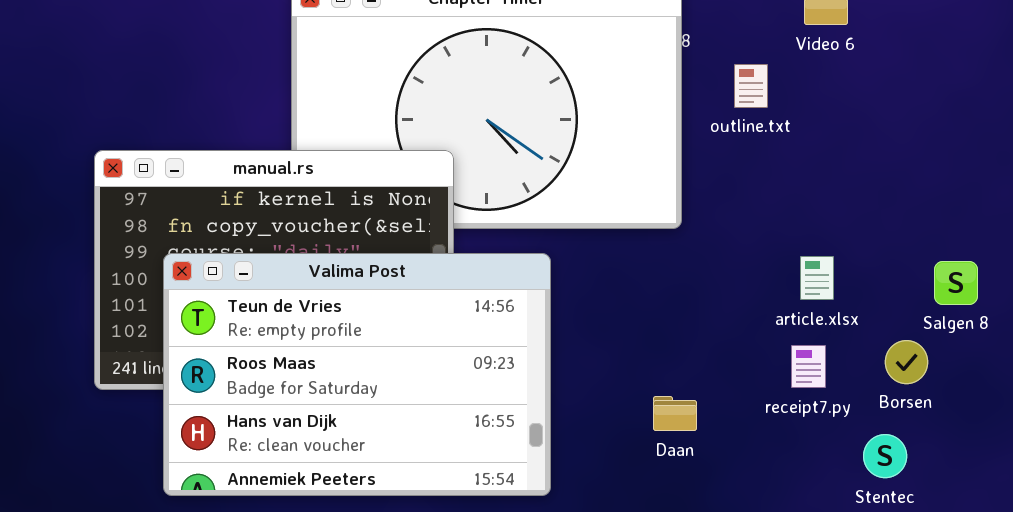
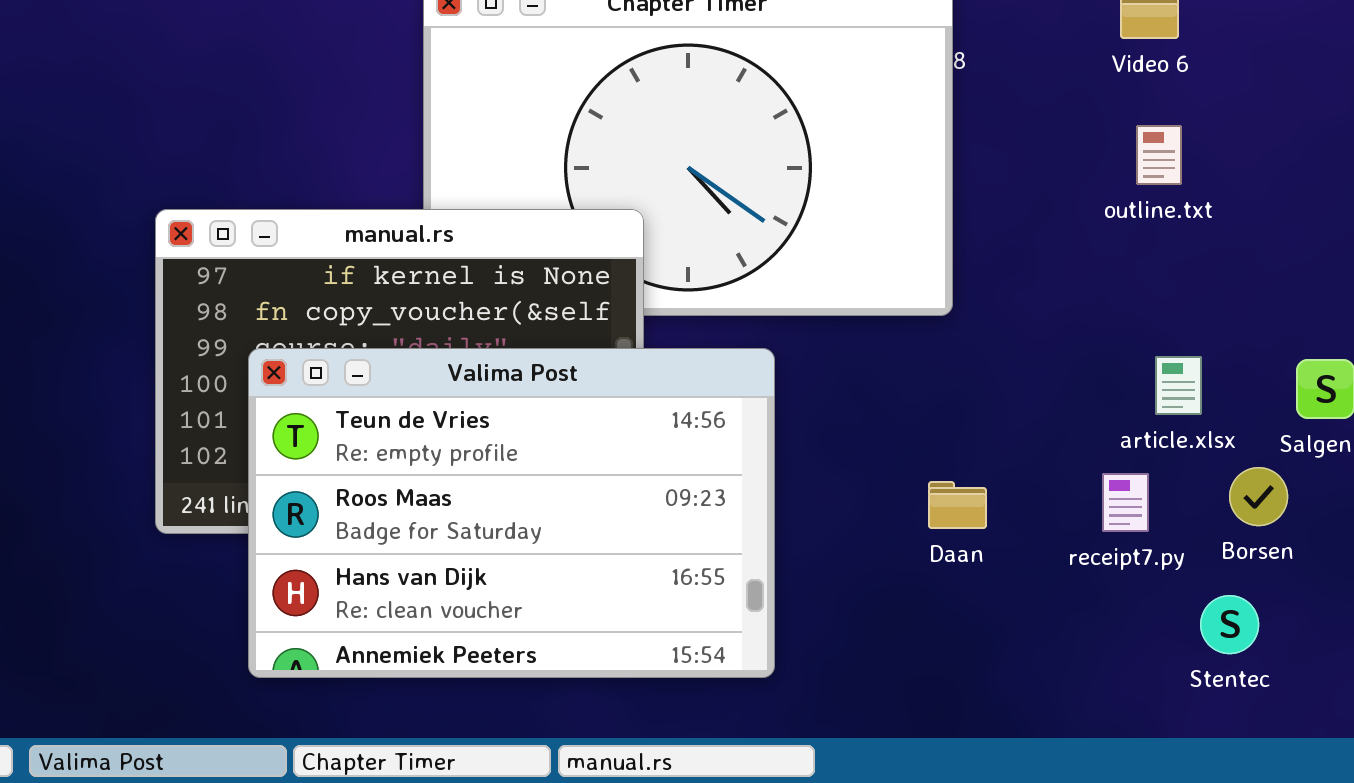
outline.txt: [734,64,768,108] -> [1136,125,1182,185], moved
article.xlsx: [800,256,834,300] -> [1155,356,1202,415], moved
Daan: [653,396,697,431] -> [928,481,987,529], moved

